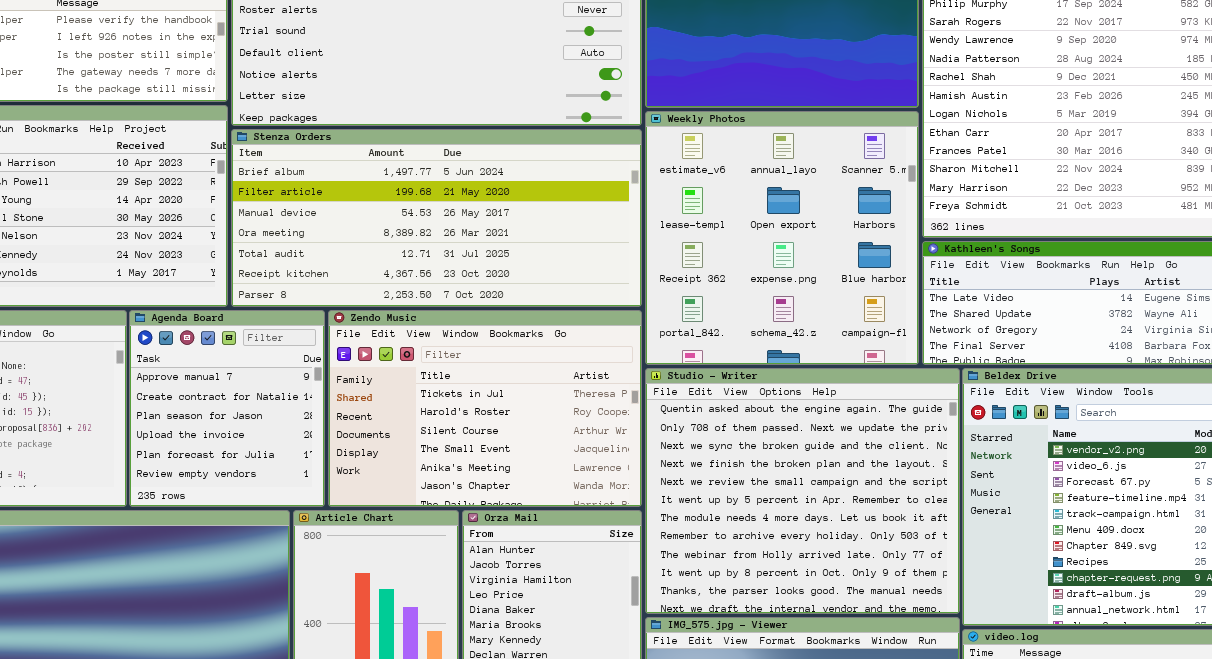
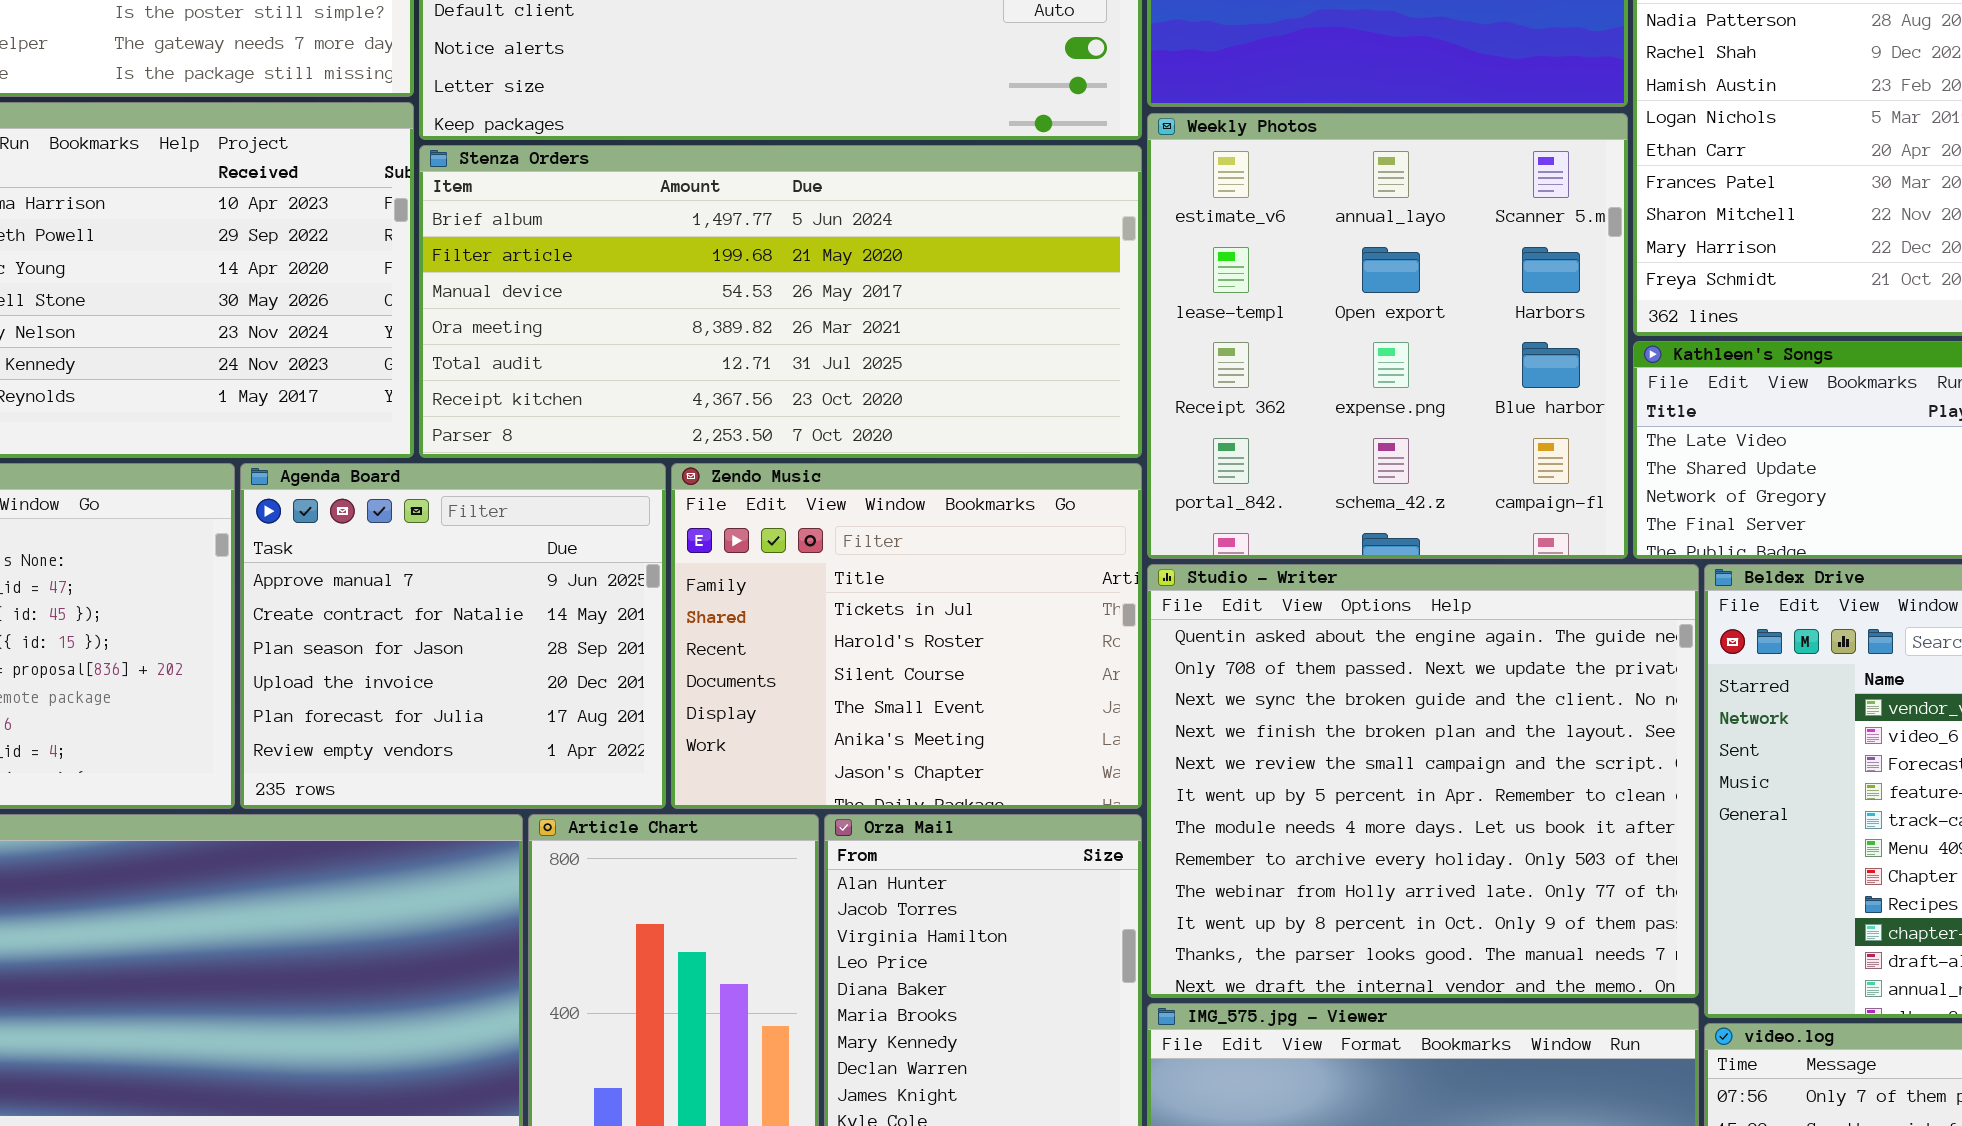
Agenda Board: [129,310,325,507] -> [240,463,666,809], resized
Zendo Music: [328,310,642,507] -> [671,463,1142,809], resized

